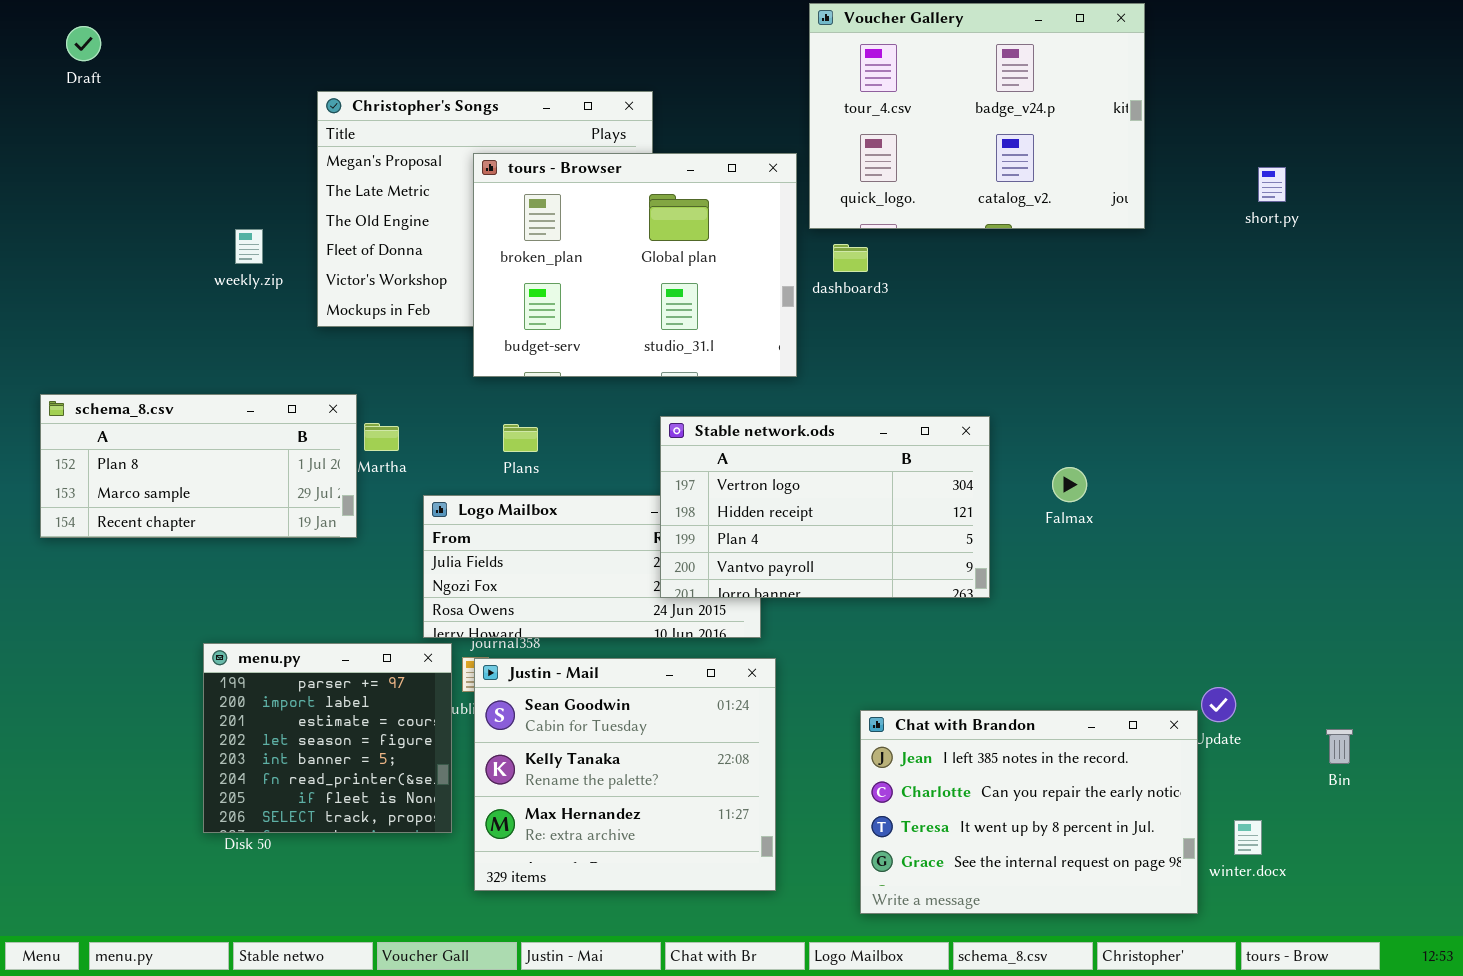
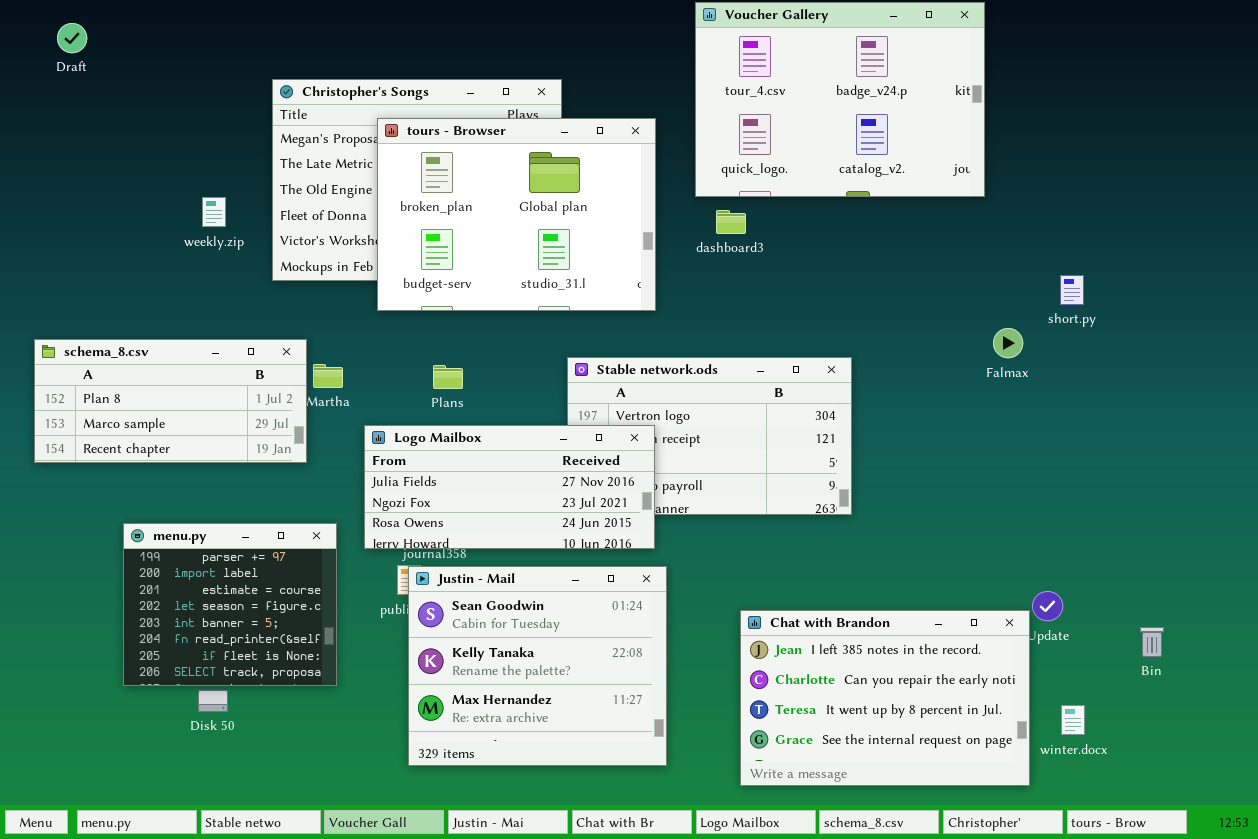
tours - Browser: [473,153,797,377] -> [377,118,656,311], moved
short.py: [1258,167,1286,202] -> [1060,275,1084,305], moved
Falmax: [1052,467,1087,502] -> [993,328,1023,358], moved
Logo Mailbox: [423,495,761,638] -> [364,425,655,549], raised
menu.py: [203,643,452,833] -> [123,523,337,686], moved

